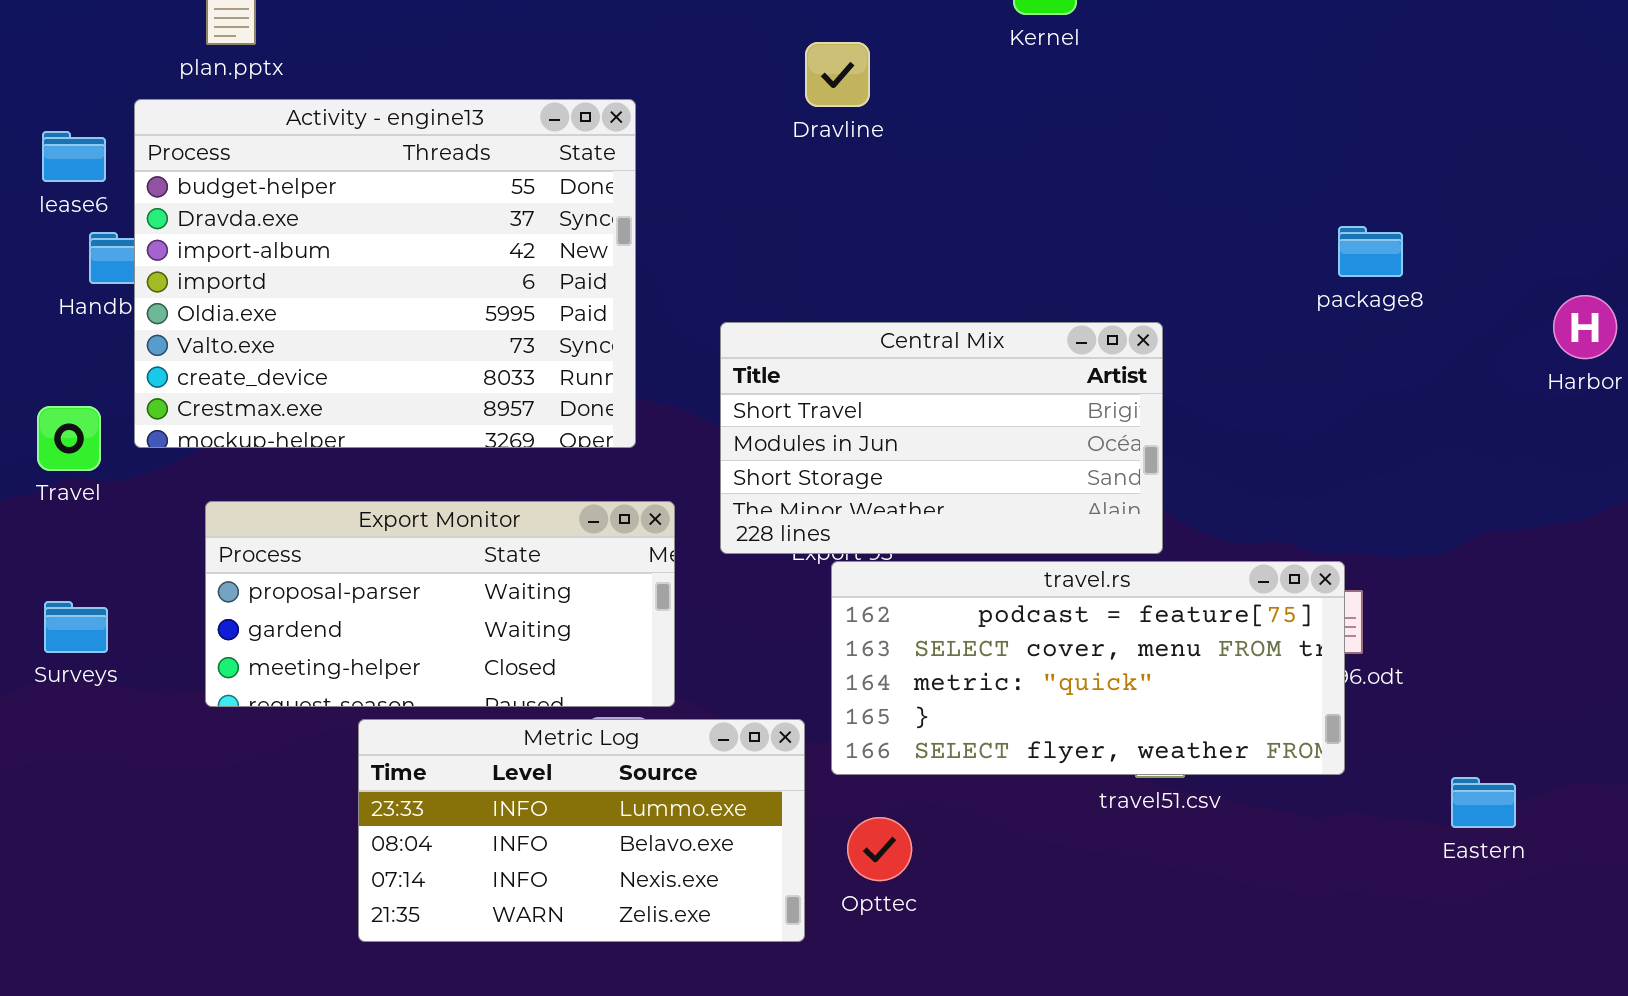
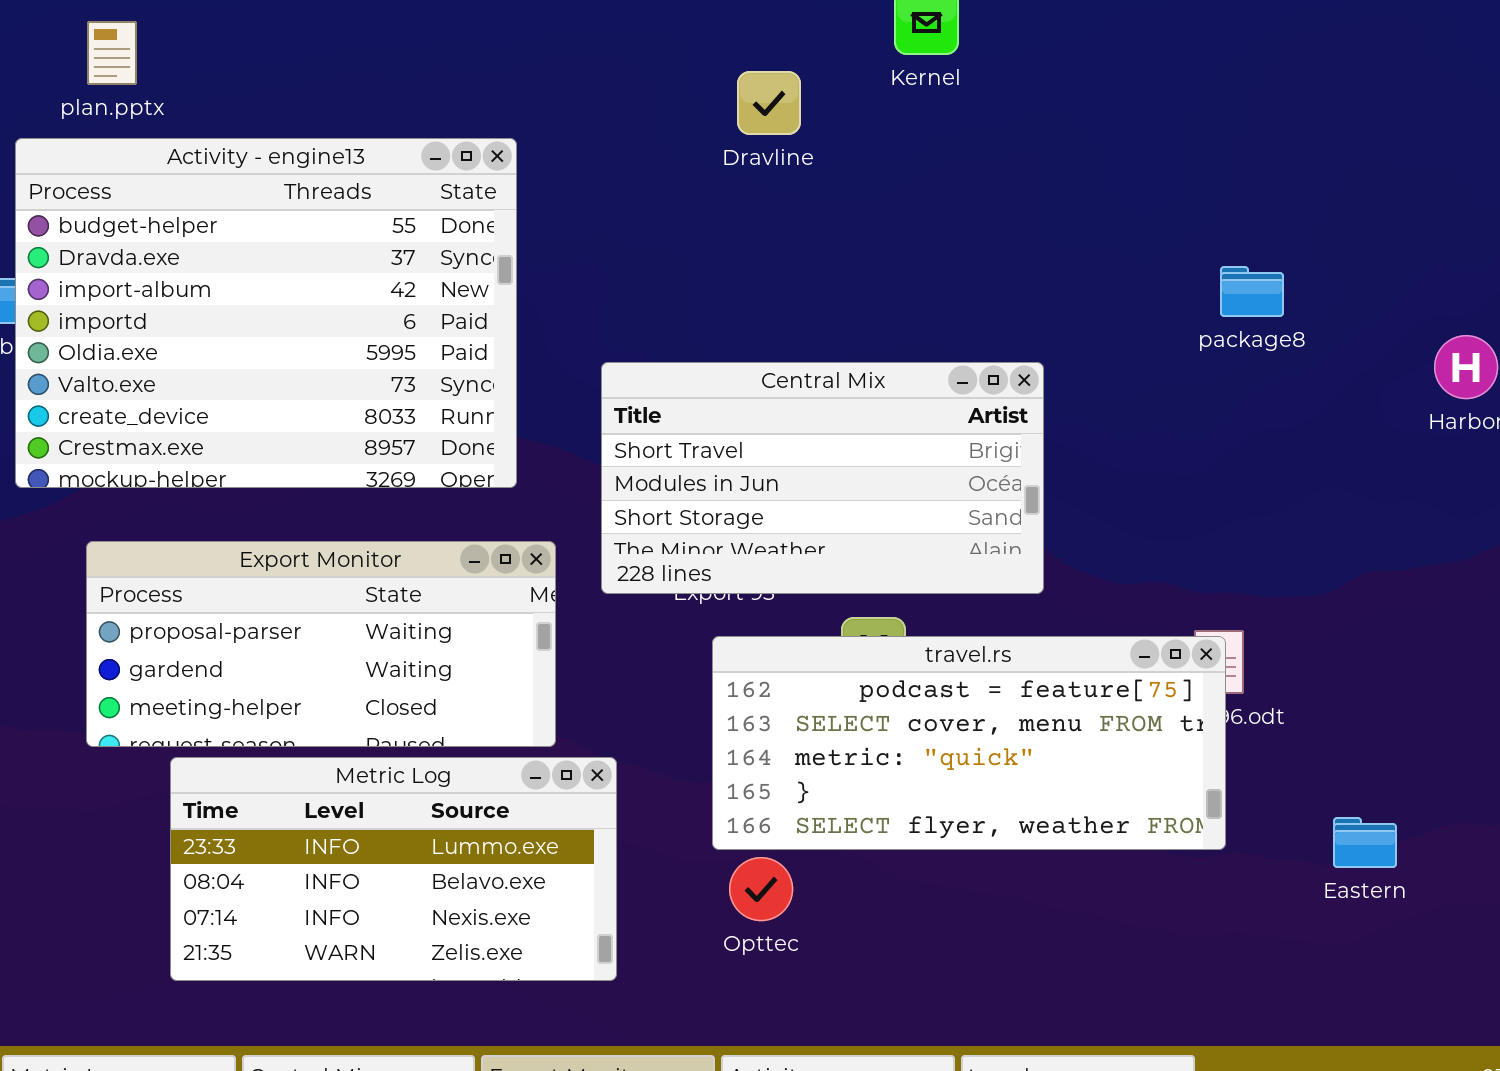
Dravline: [805,42,870,107] -> [737,71,801,135], moved
travel.rs: [831,561,1345,775] -> [712,636,1226,850], moved
Metric Log: [358,719,805,942] -> [170,757,617,981], moved

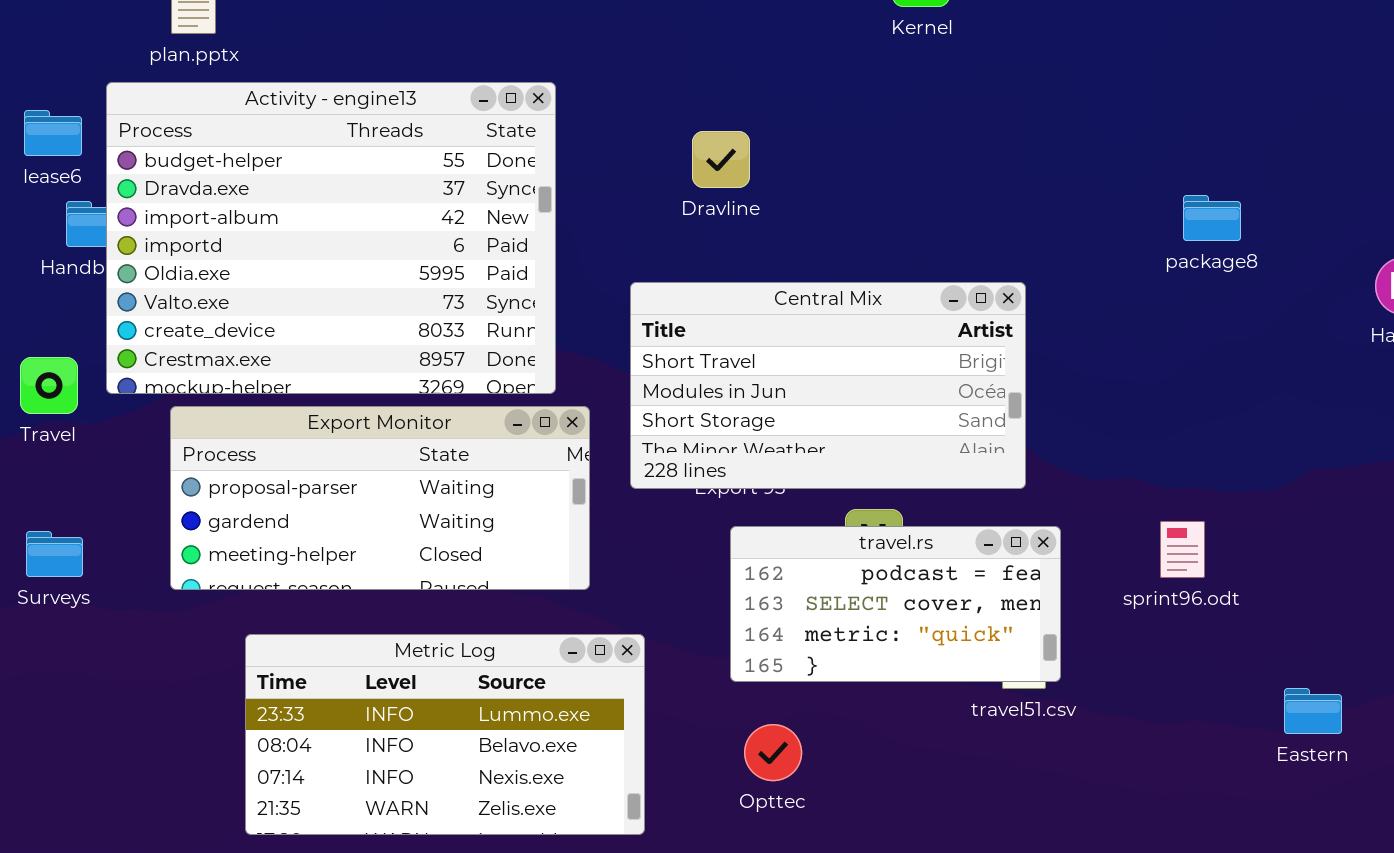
Dravline: [737,71,801,135] -> [692,131,750,188], moved
Export Monitor: [86,541,556,747] -> [170,406,590,590], moved
travel.rs: [712,636,1226,850] -> [730,526,1061,682], resized

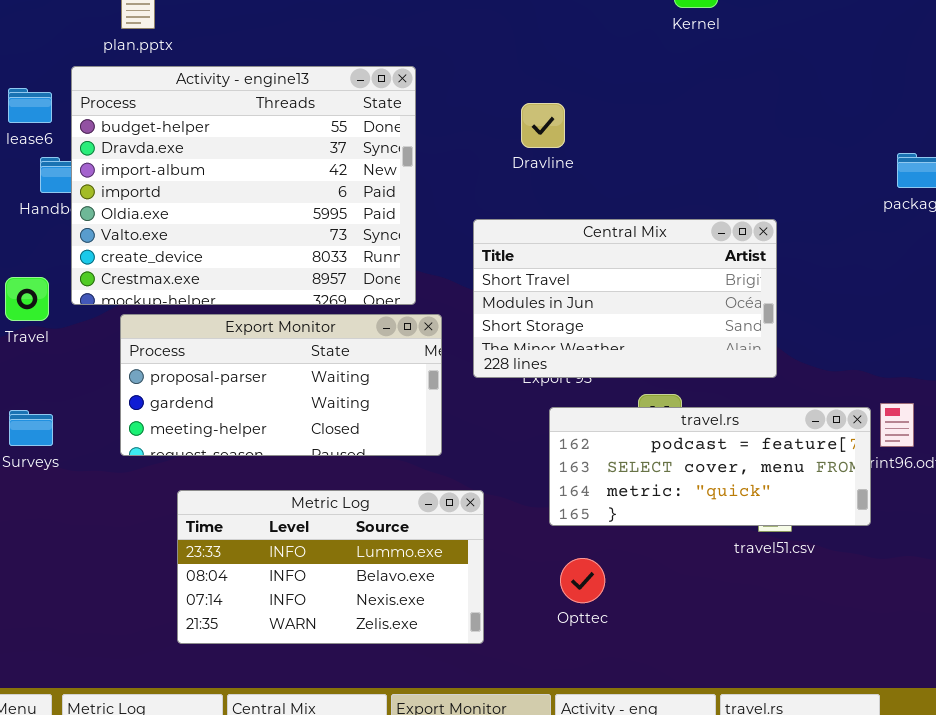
travel.rs: [730,526,1061,682] -> [549,407,871,526], resized

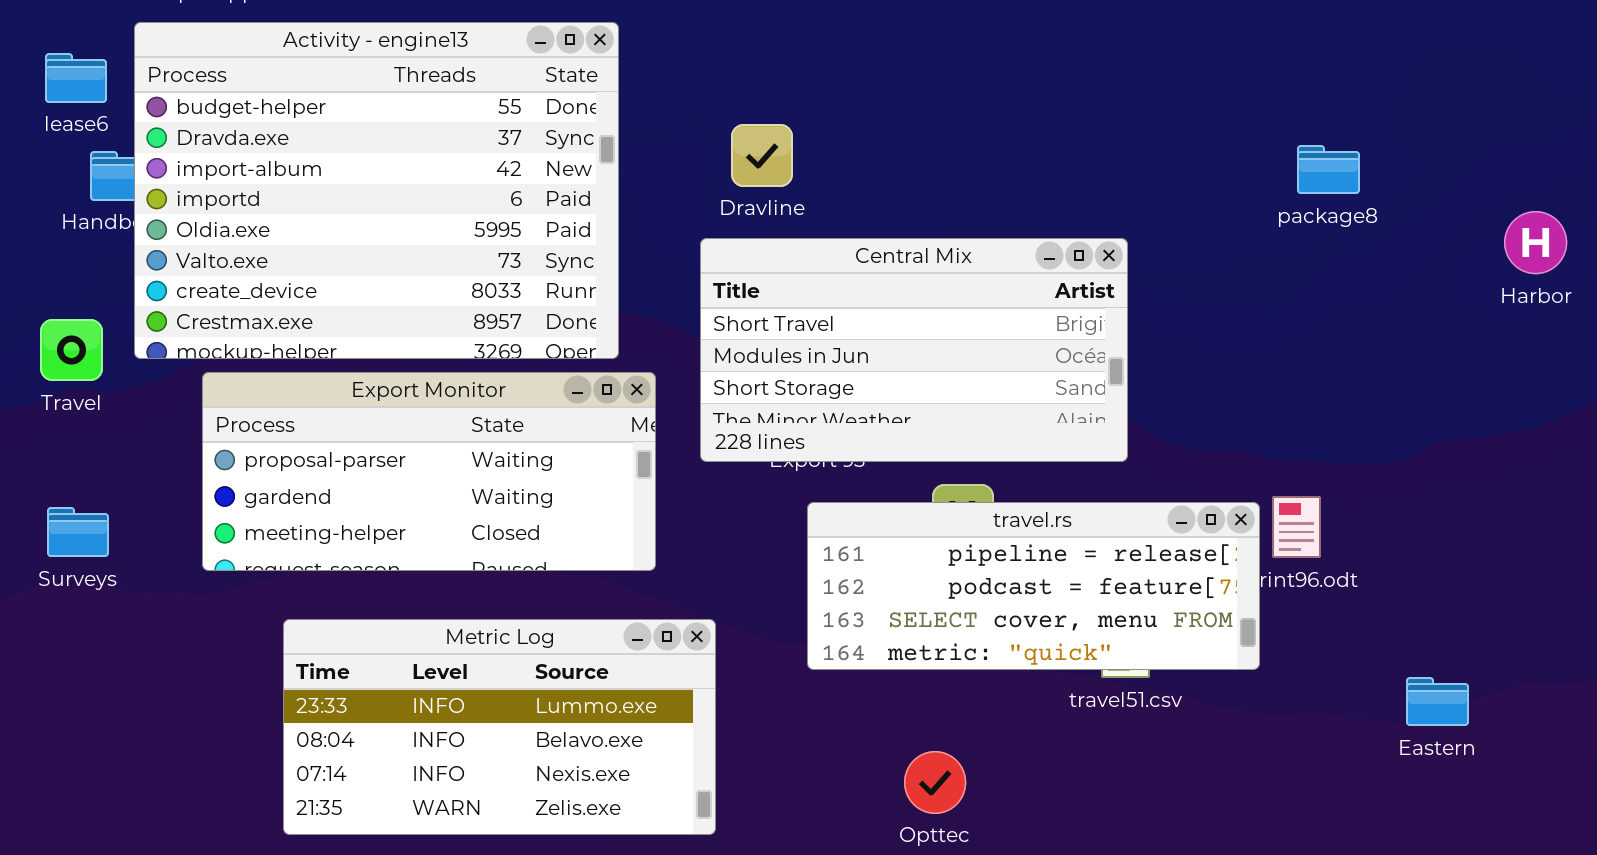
Dravline: [521,103,565,148] -> [731,124,793,187], moved
travel.rs: [549,407,871,526] -> [807,502,1260,670], scrolled up 1 row
Opttec: [560,558,605,603] -> [904,751,966,814], moved

